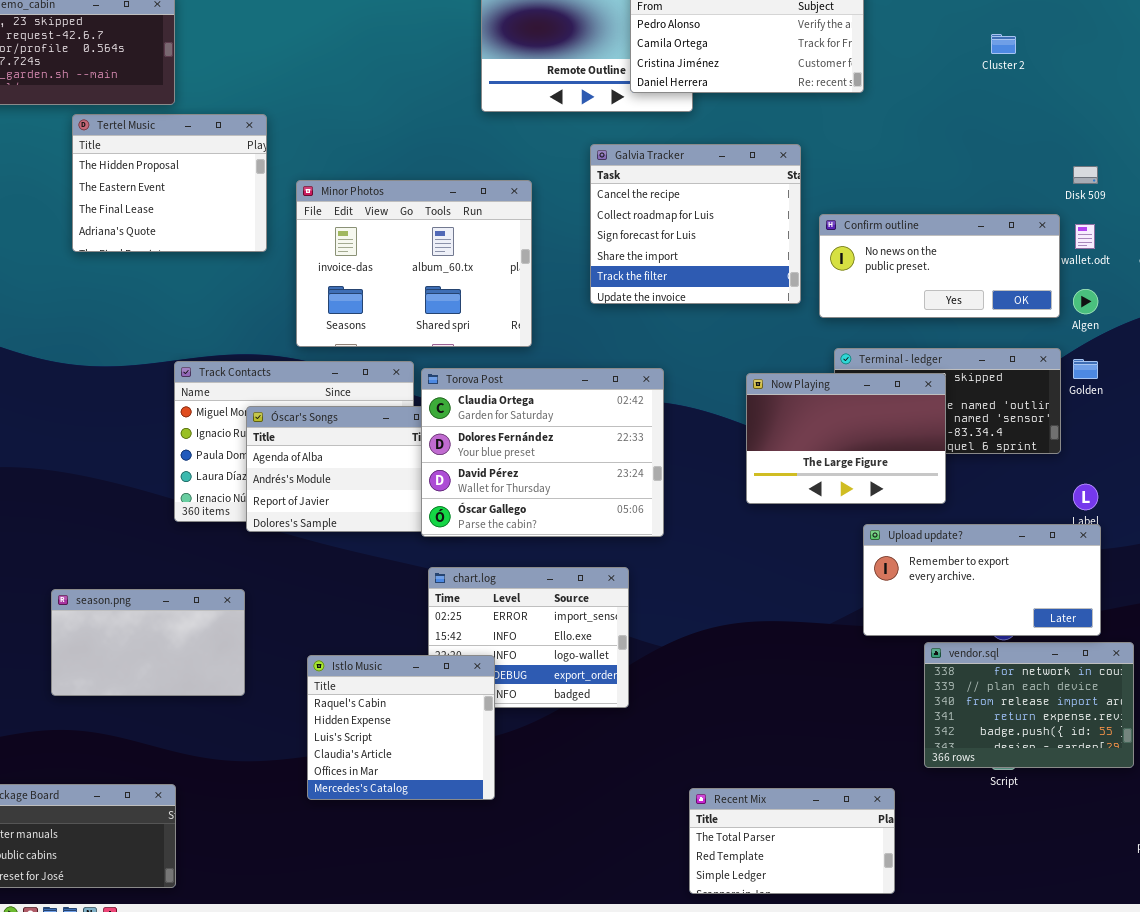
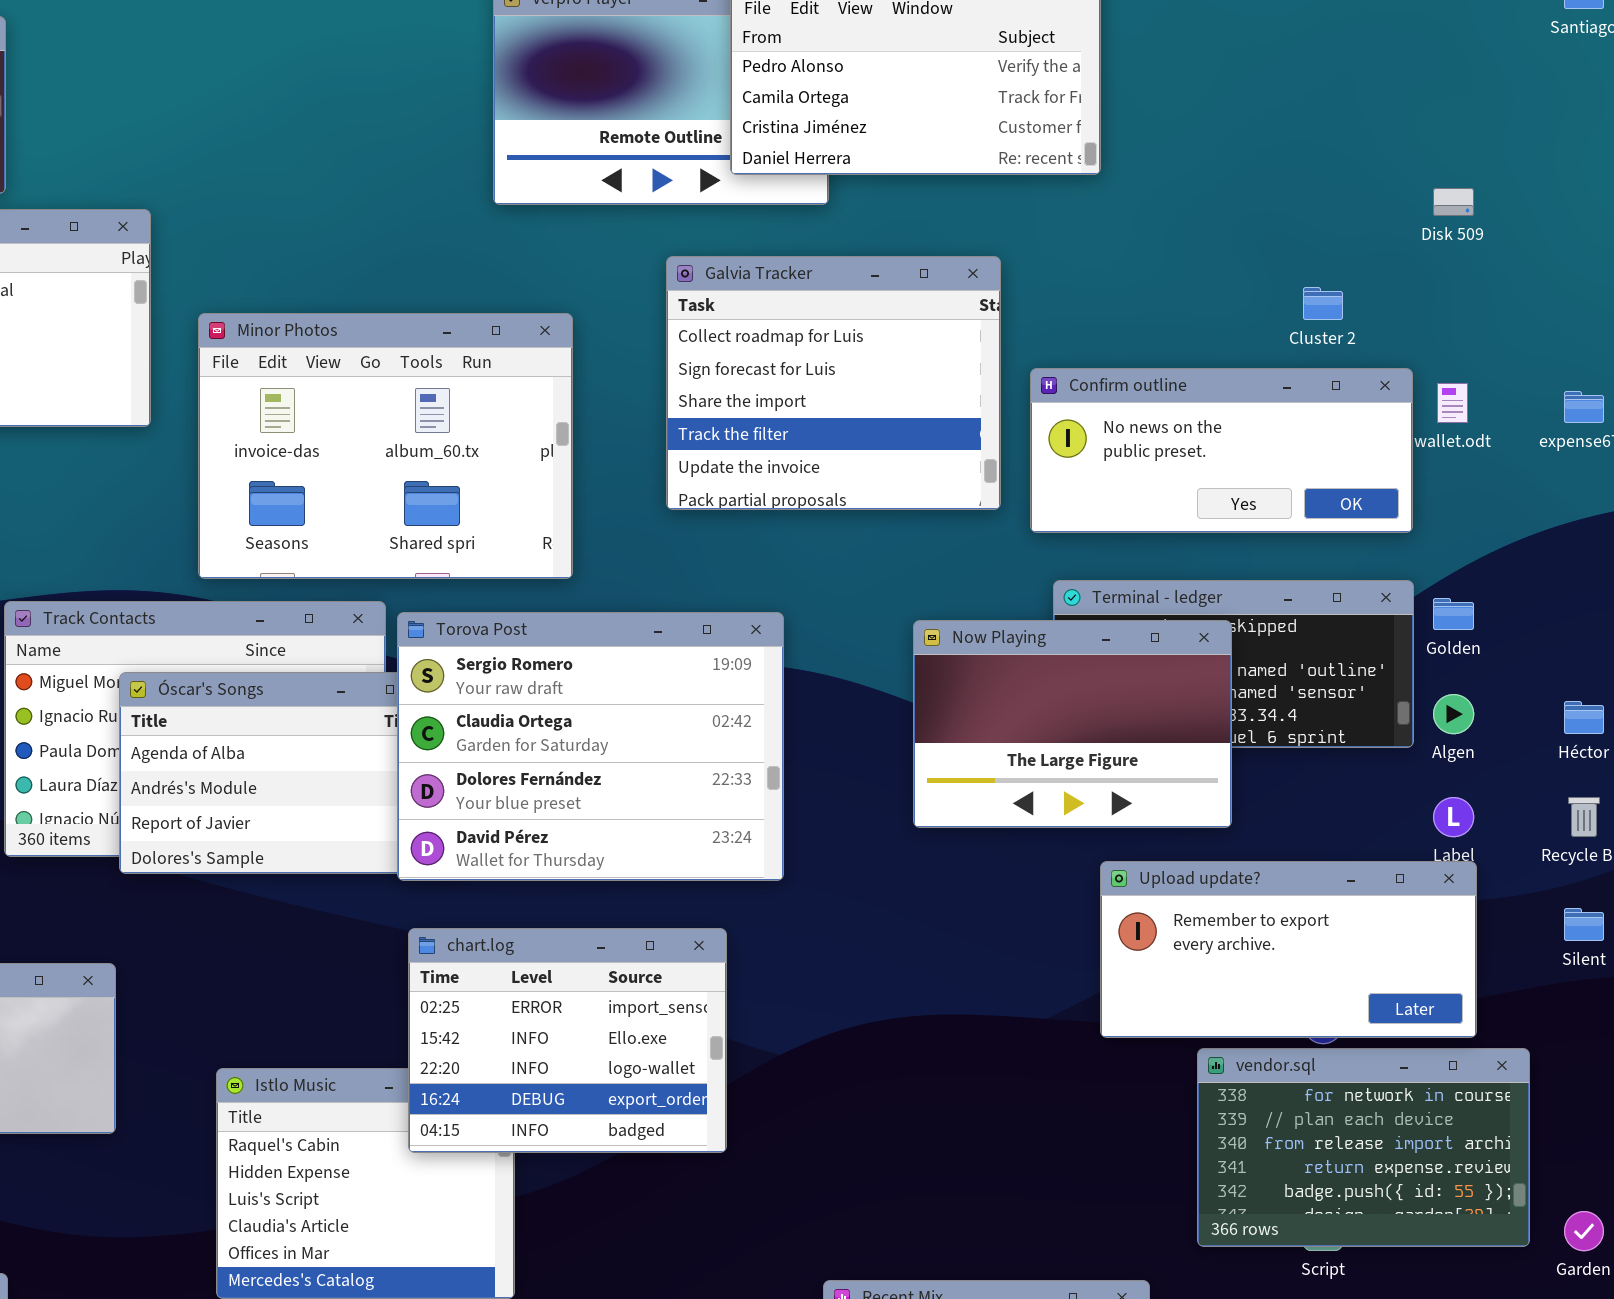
Cluster 2: [991,34,1016,54] -> [1303,287,1343,320], moved
Galvia Tracker: [590,144,801,304] -> [666,256,1001,510], scrolled down 1 row
Disk 509: [1073,166,1098,184] -> [1433,188,1474,216], moved
Algen: [1073,289,1098,314] -> [1433,694,1474,734], moved
Torova Post: [421,368,664,537] -> [397,612,784,881], scrolled up 1 row
chart.log: [428,567,629,708] -> [408,928,727,1153], raised

